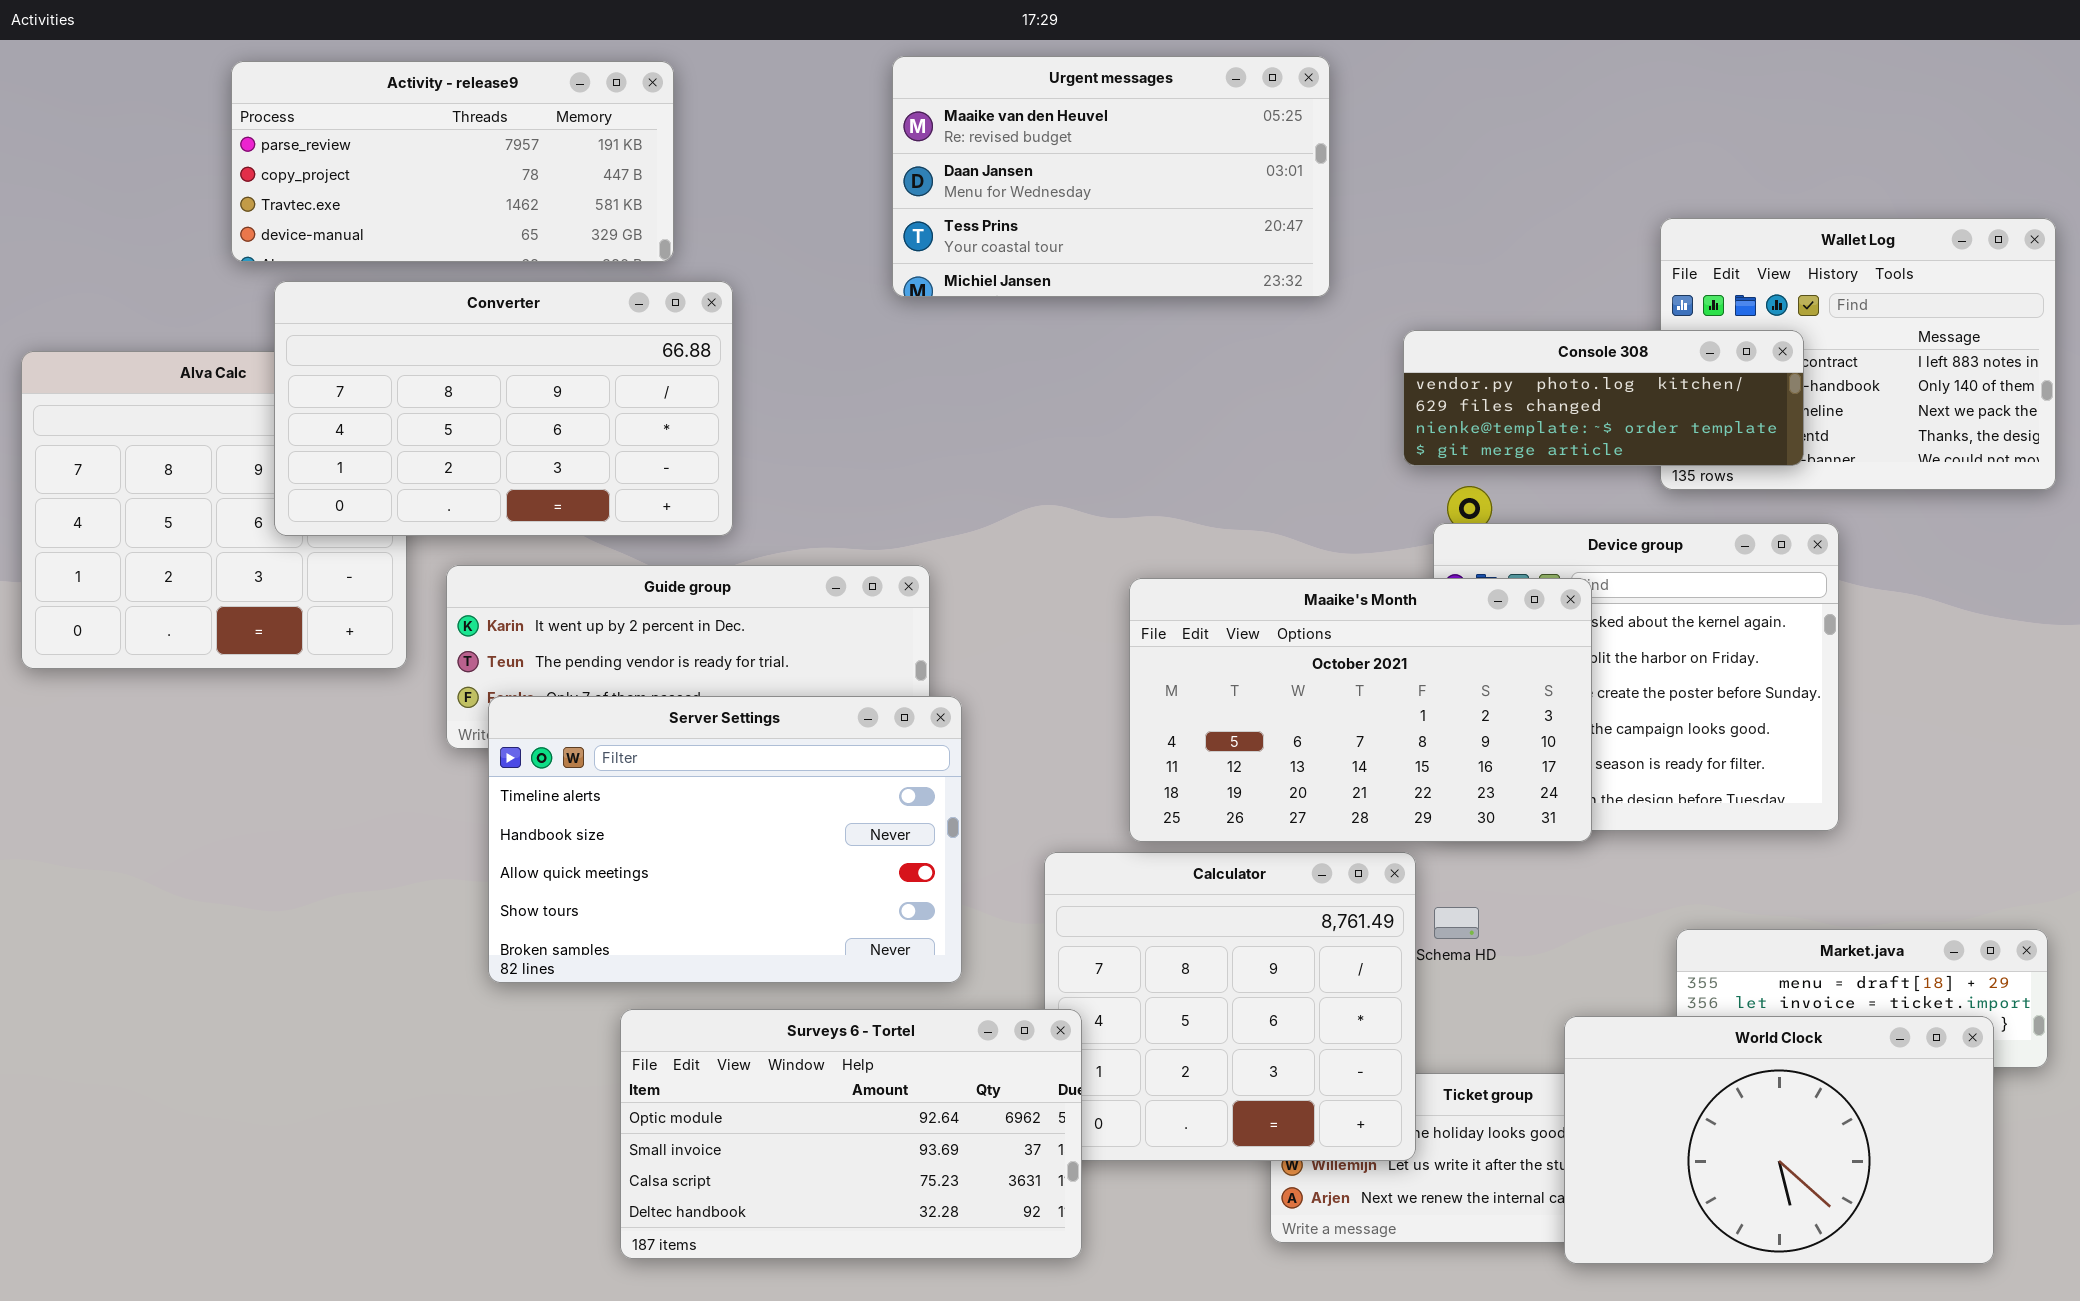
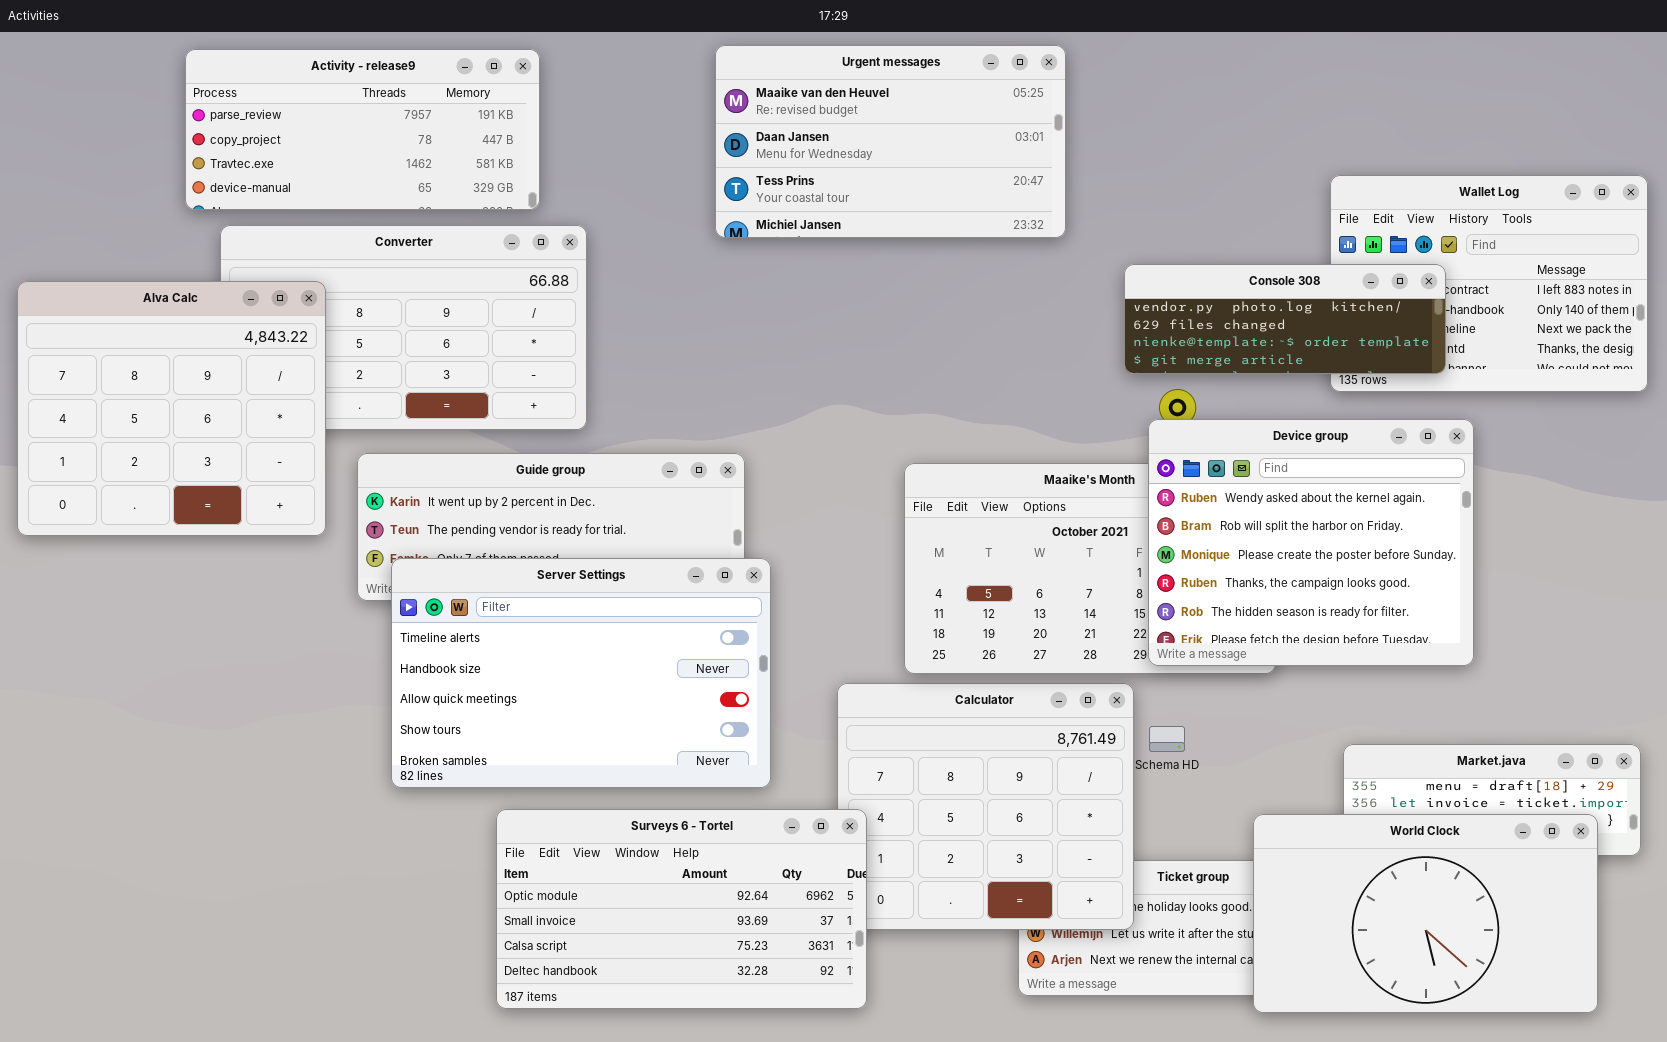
Alva Calc: [21,351,407,669] -> [17,281,326,536], raised
Device group: [1433,523,1839,831] -> [1148,419,1474,666], raised

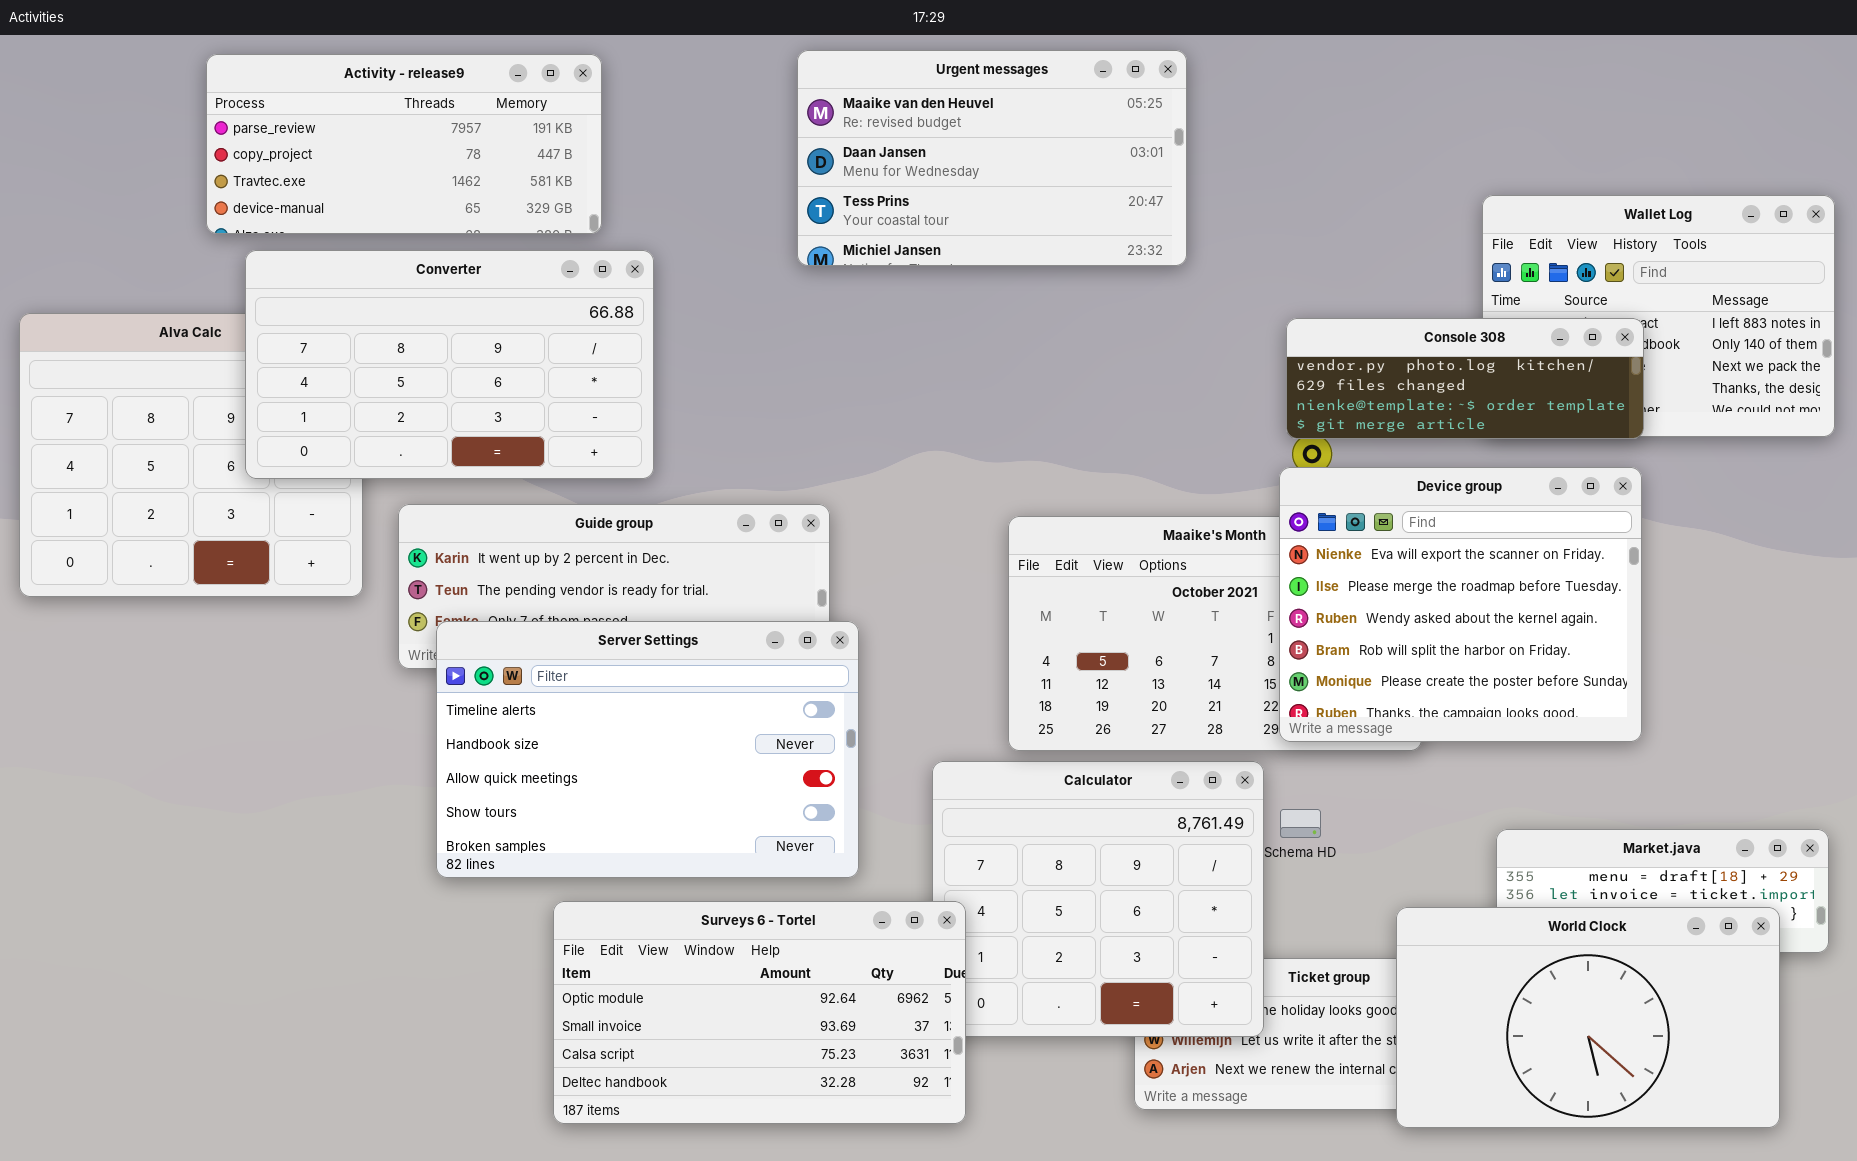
Converter: [220,225,587,430] -> [245,250,654,479], raised
Console 308: [1124,264,1446,374] -> [1286,318,1644,439], moved
Device group: [1148,419,1474,666] -> [1279,467,1642,742], scrolled up 2 rows

